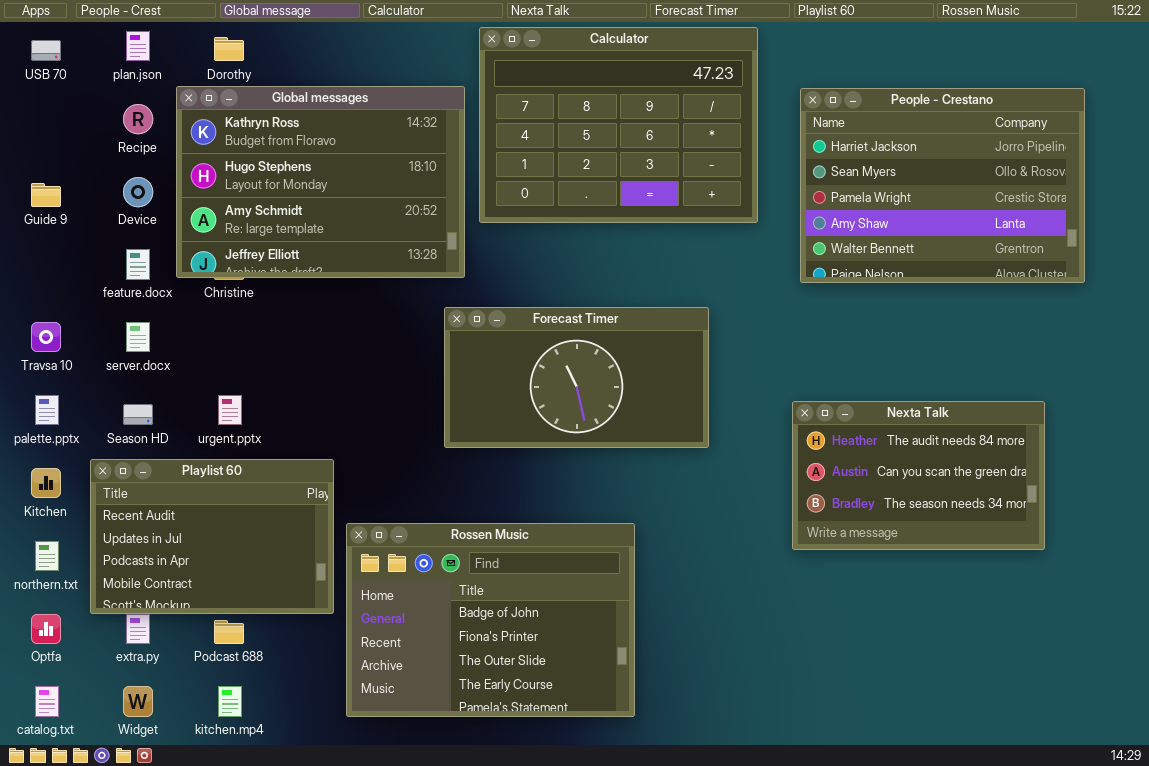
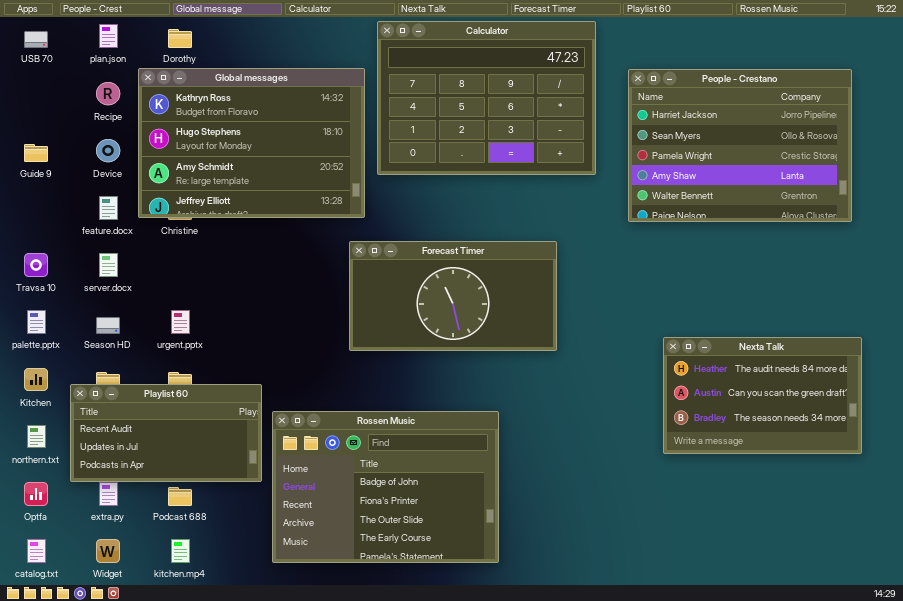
Nexta Talk: [792,401,1045,550] -> [663,337,862,454], moved
Playlist 60: [90,459,334,614] -> [70,384,262,482], resized

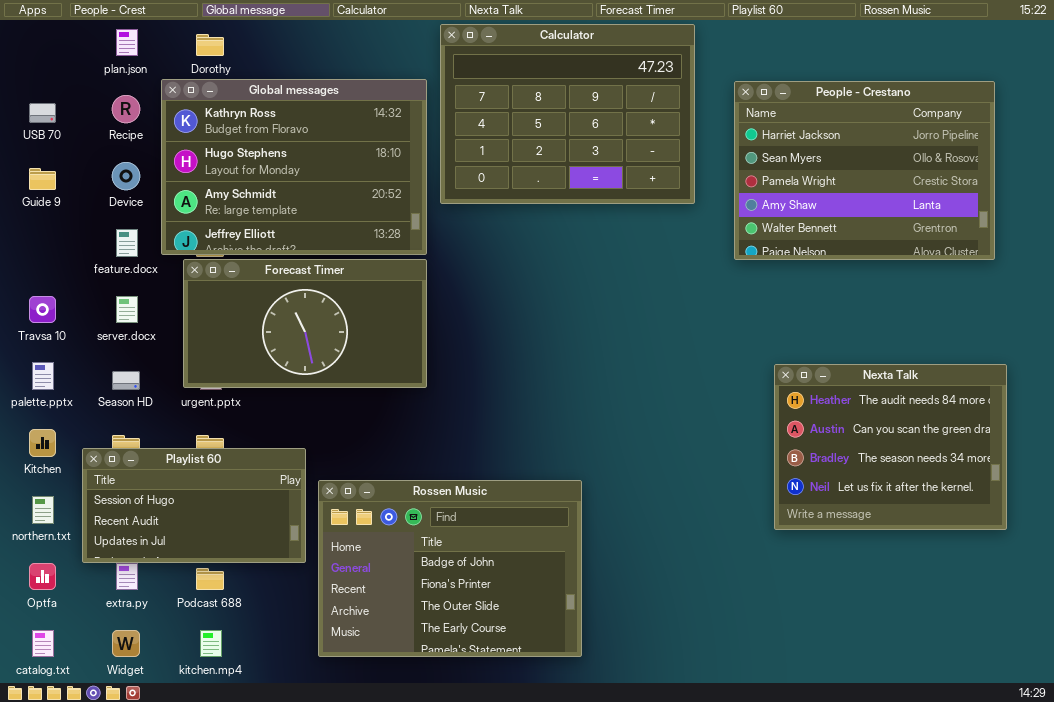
USB 70: [24,31,48,48] -> [29,103,56,123], moved
Forecast Timer: [349,241,557,351] -> [183,259,427,388], moved
Nexta Talk: [663,337,862,454] -> [774,364,1007,530], resized
Playlist 60: [70,384,262,482] -> [82,448,306,563], scrolled up 1 row

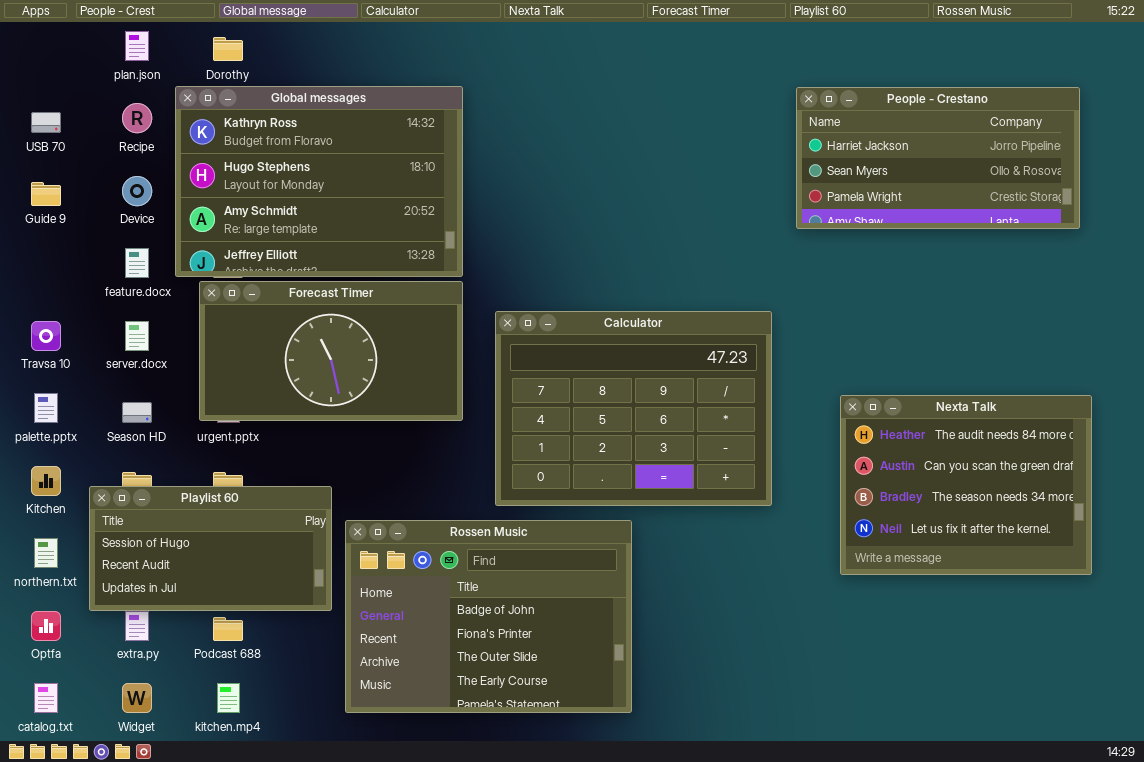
Calculator: [440,24,695,204] -> [495,311,772,506], moved
People - Crestano: [734,81,995,260] -> [796,87,1080,229], resized

